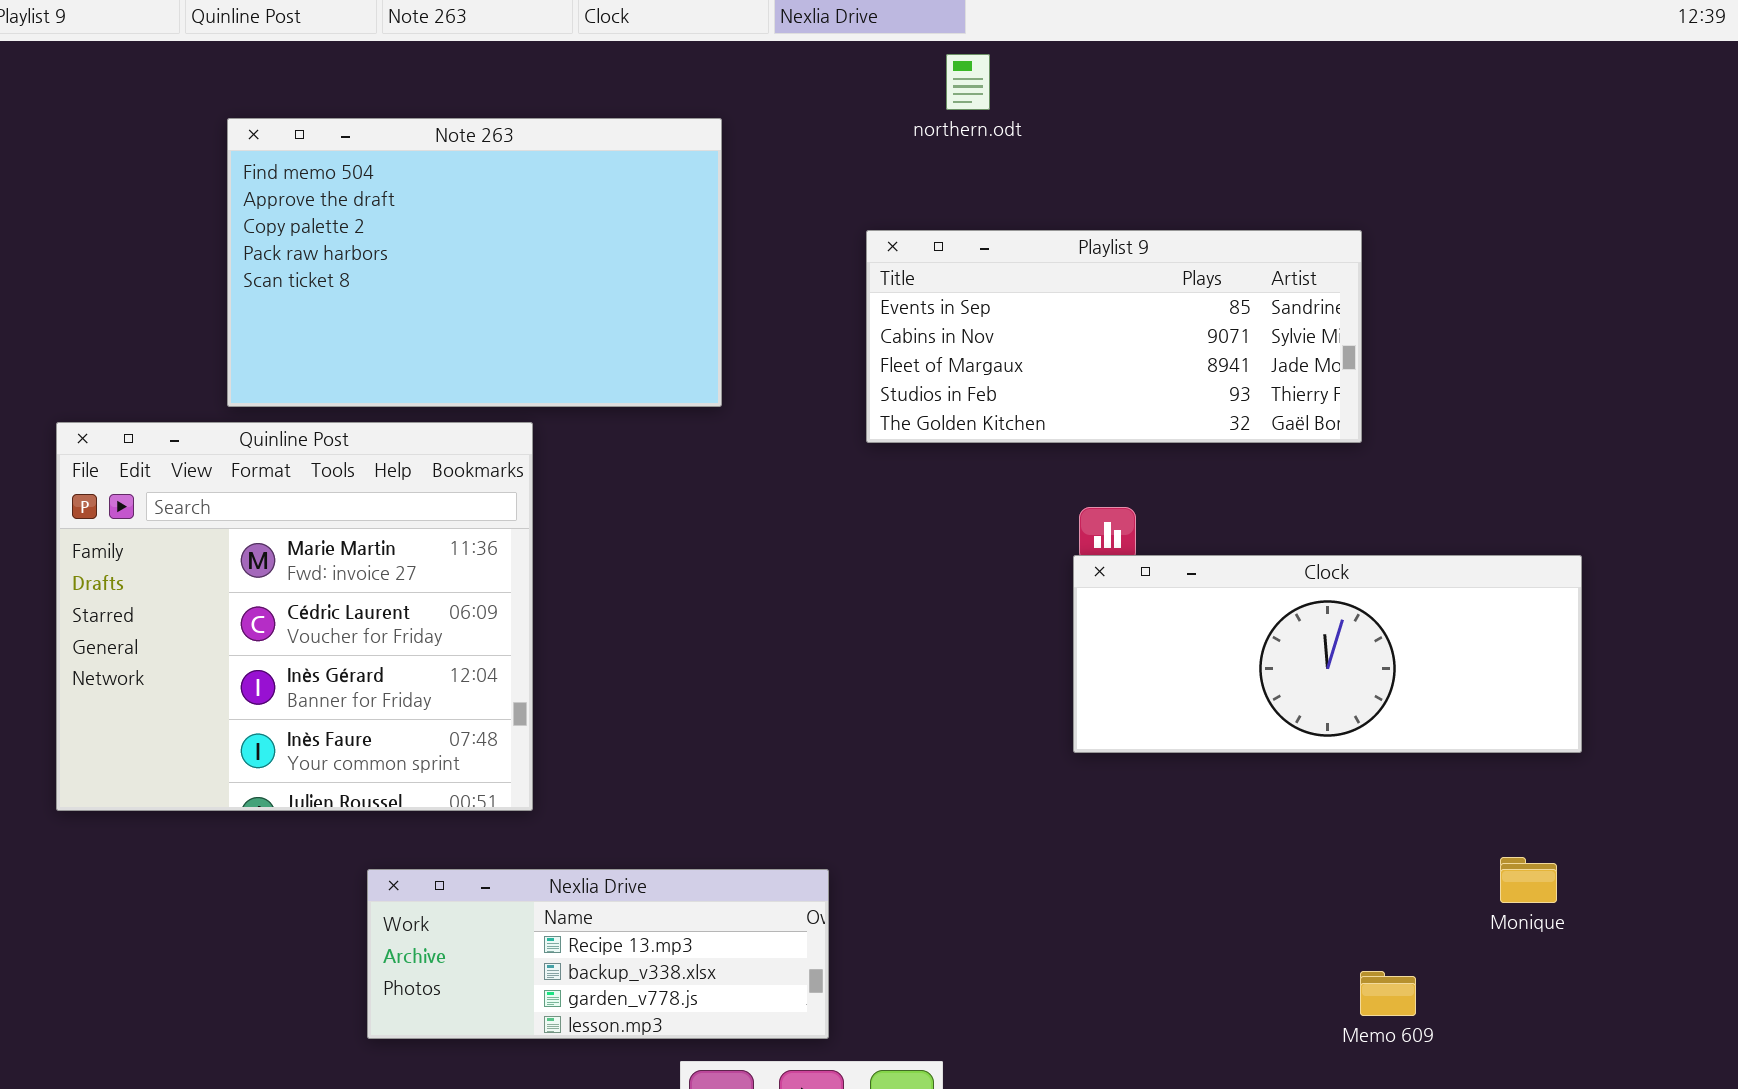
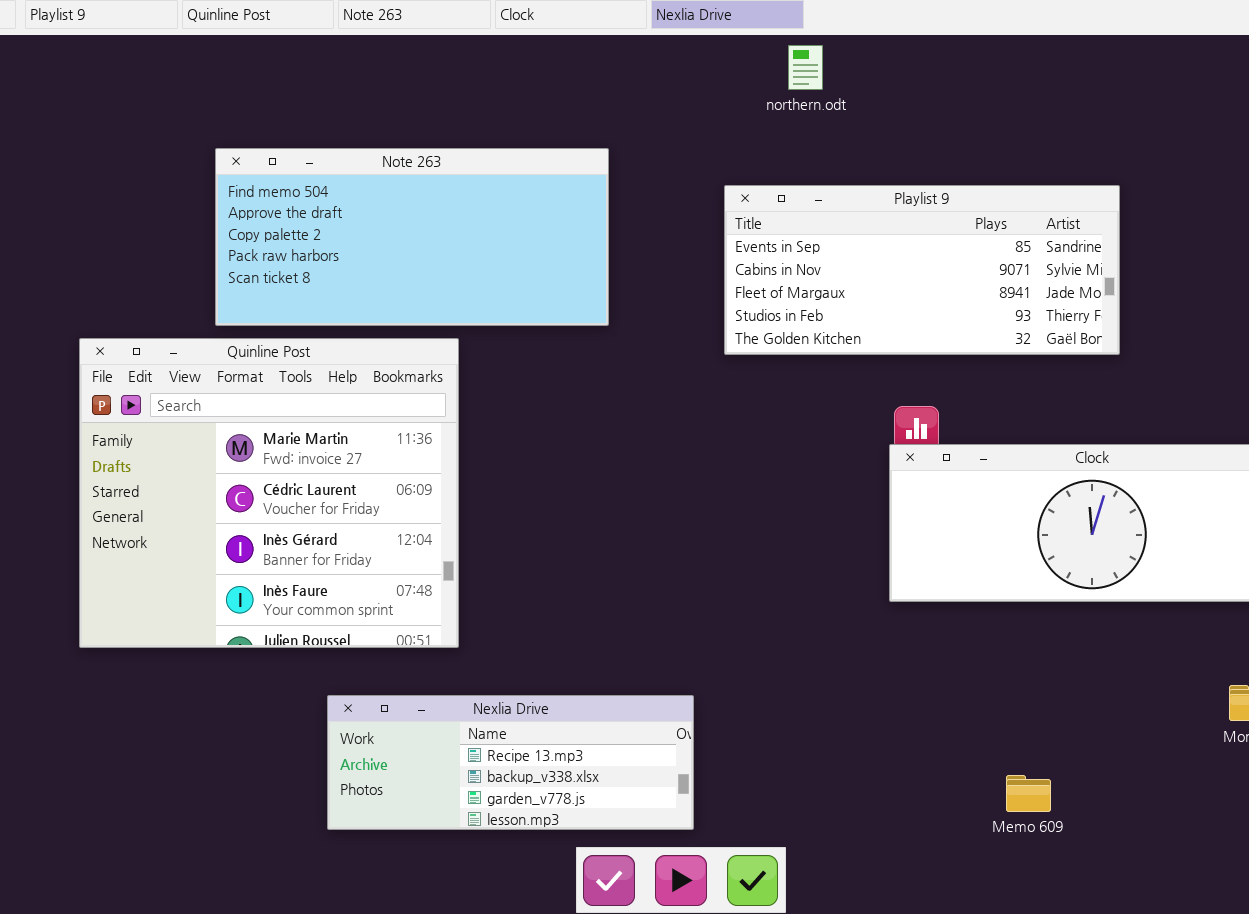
Note 263: [227,118,722,407] -> [215,148,609,326], resized
Memo 609: [1360,971,1416,1016] -> [1006,775,1051,812], moved

